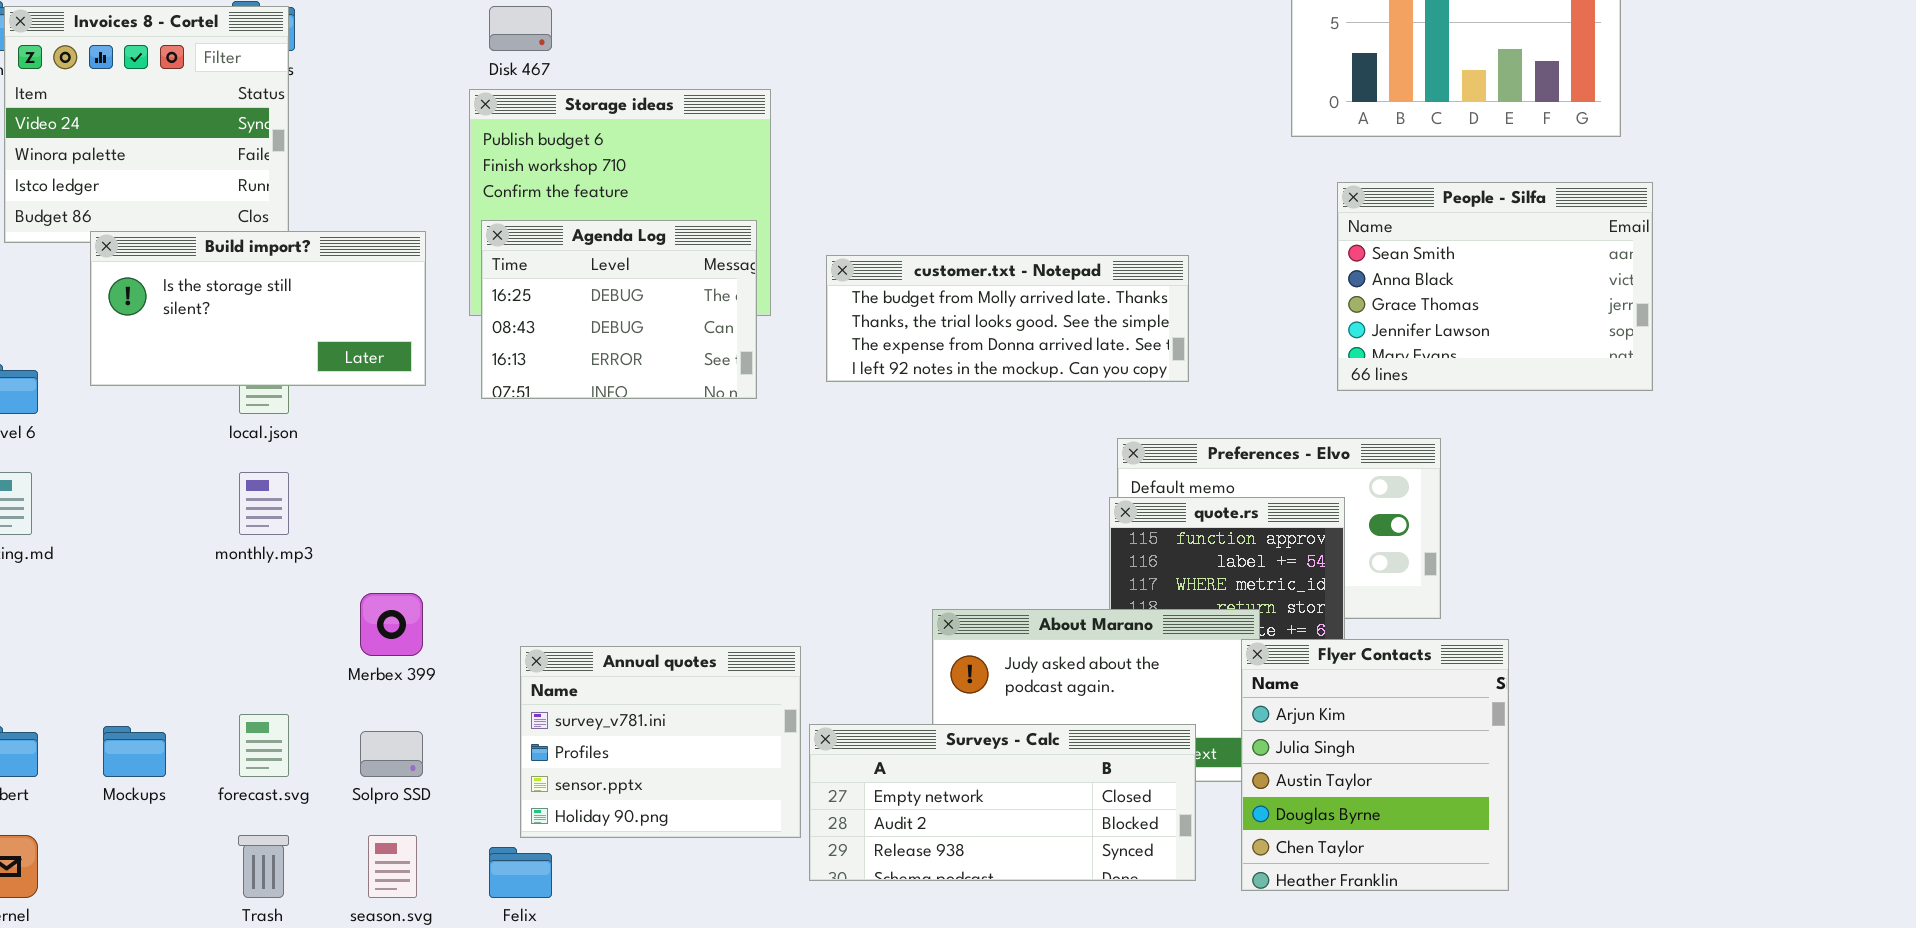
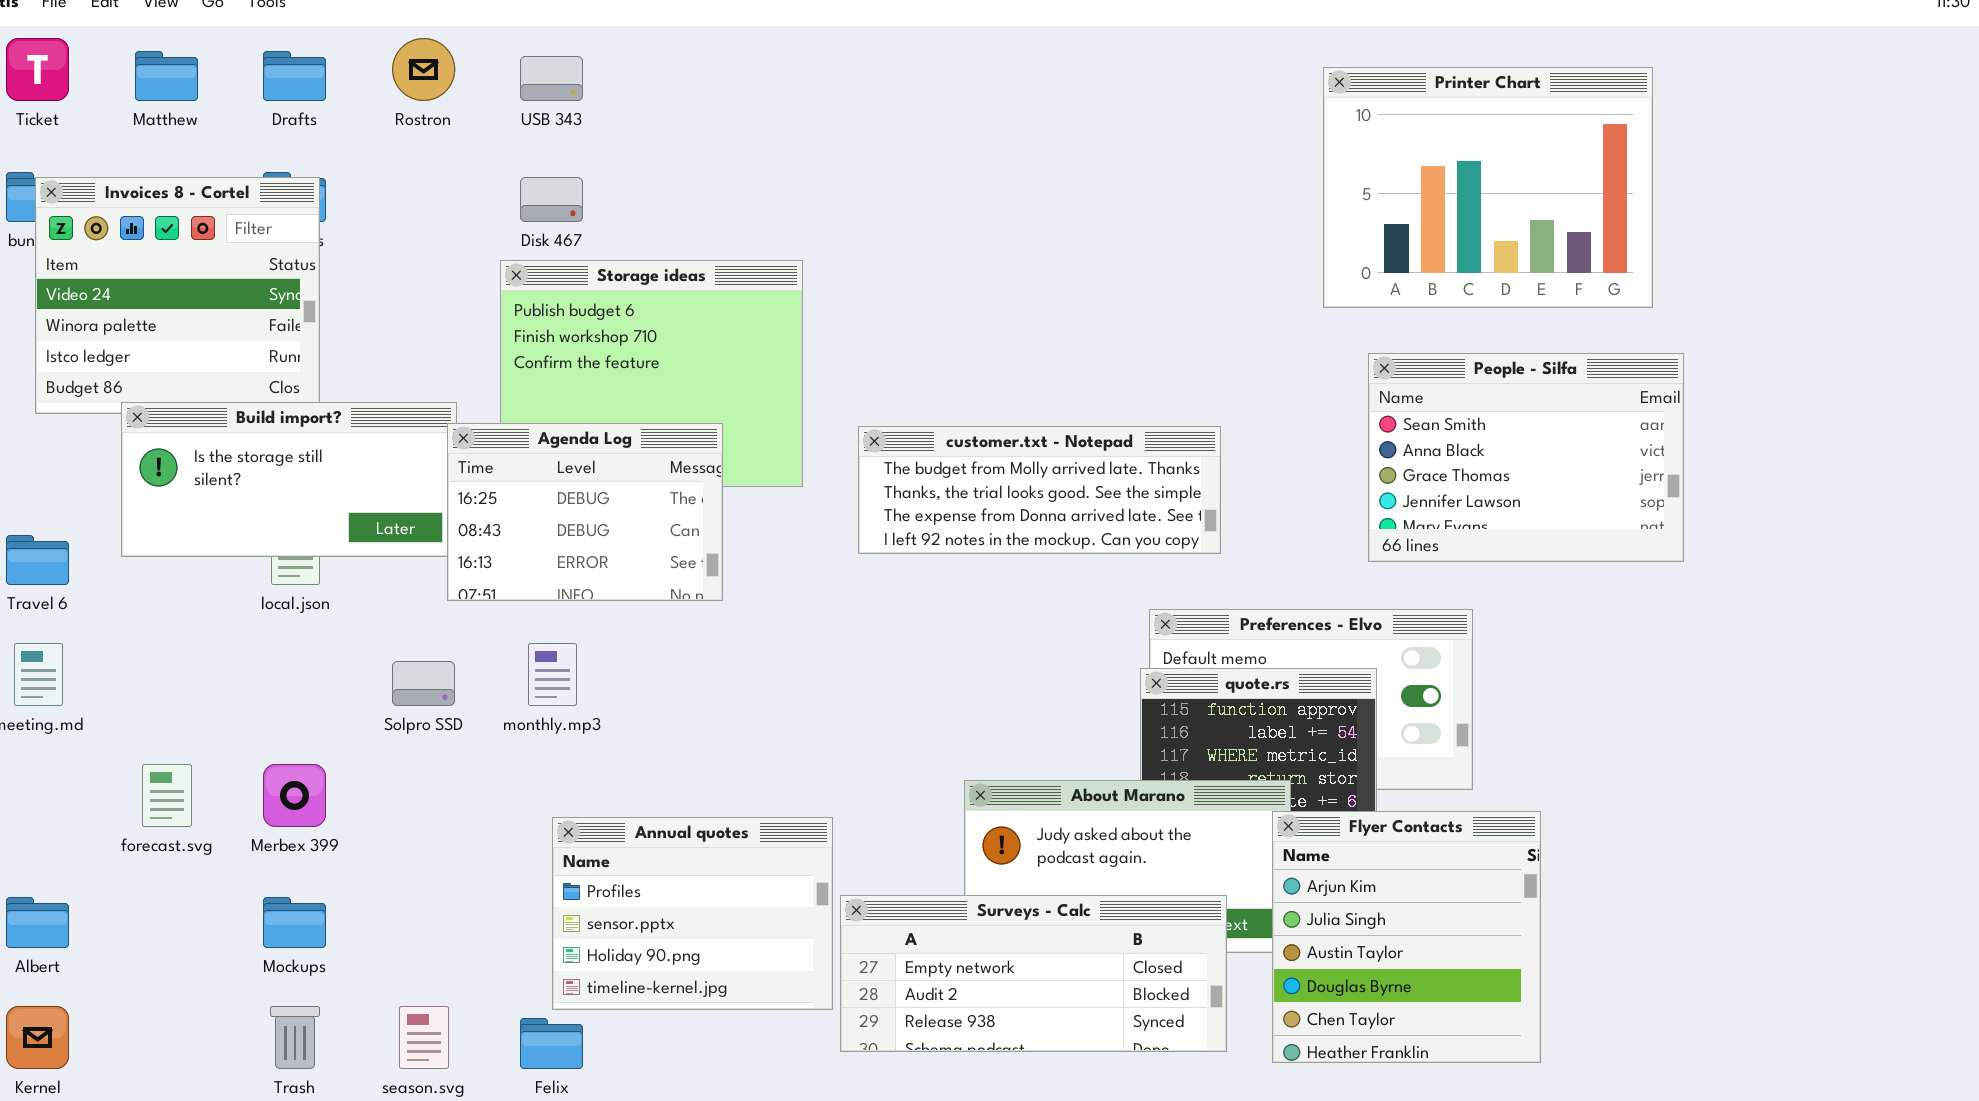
Agenda Log: [481,220,757,399] -> [447,423,723,601], moved
monthly.mp3: [239,472,289,535] -> [528,643,577,706], moved
Merbex 399: [360,593,423,656] -> [263,764,326,827], moved
Annual quotes: [520,646,801,838] -> [552,817,833,1010], scrolled down 1 row
forecast.svg: [239,714,289,777] -> [142,764,192,827], moved
Mockups: [103,726,166,777] -> [263,897,326,948], moved
Solpro SSD: [360,731,423,777] -> [392,661,455,706], moved

